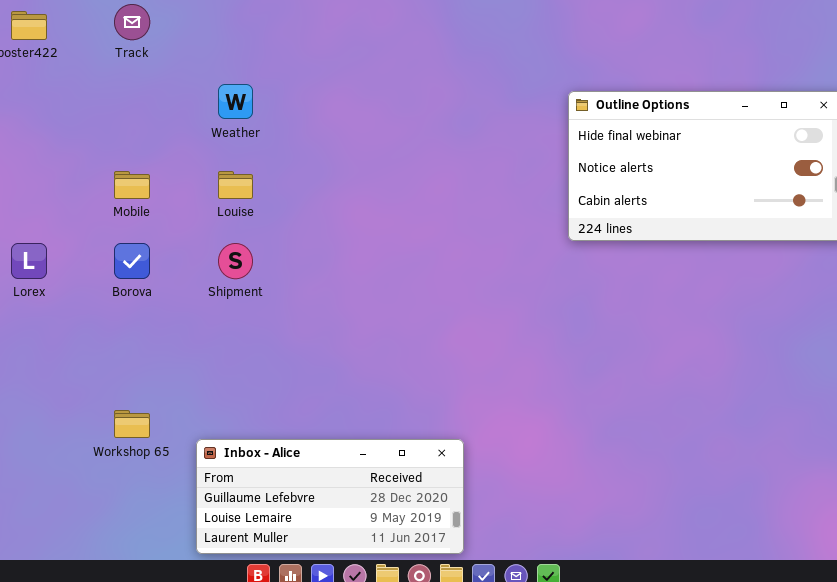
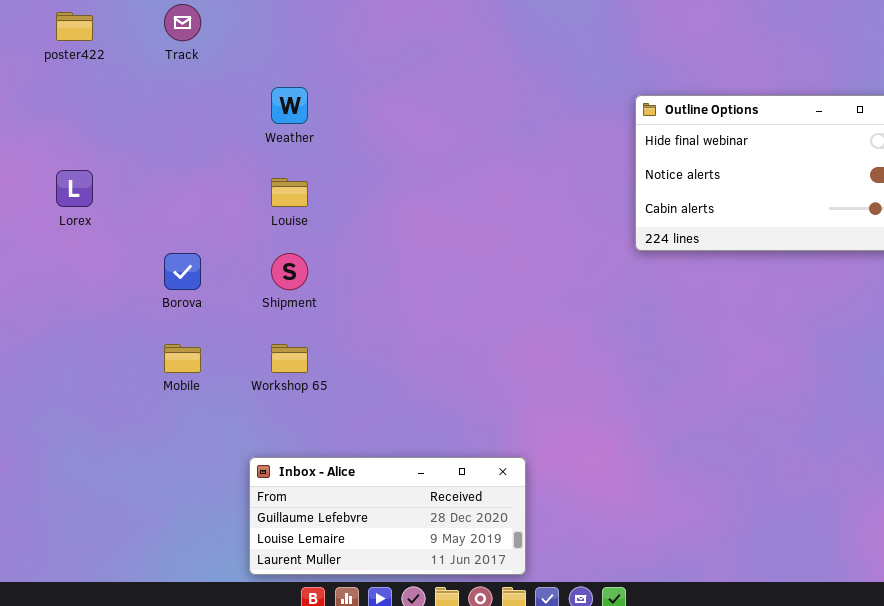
Mobile: [114,171,150,199] -> [164,344,201,373], moved
Lorex: [11,243,47,279] -> [56,170,93,207], moved
Workshop 65: [114,410,150,438] -> [271,344,308,373], moved

